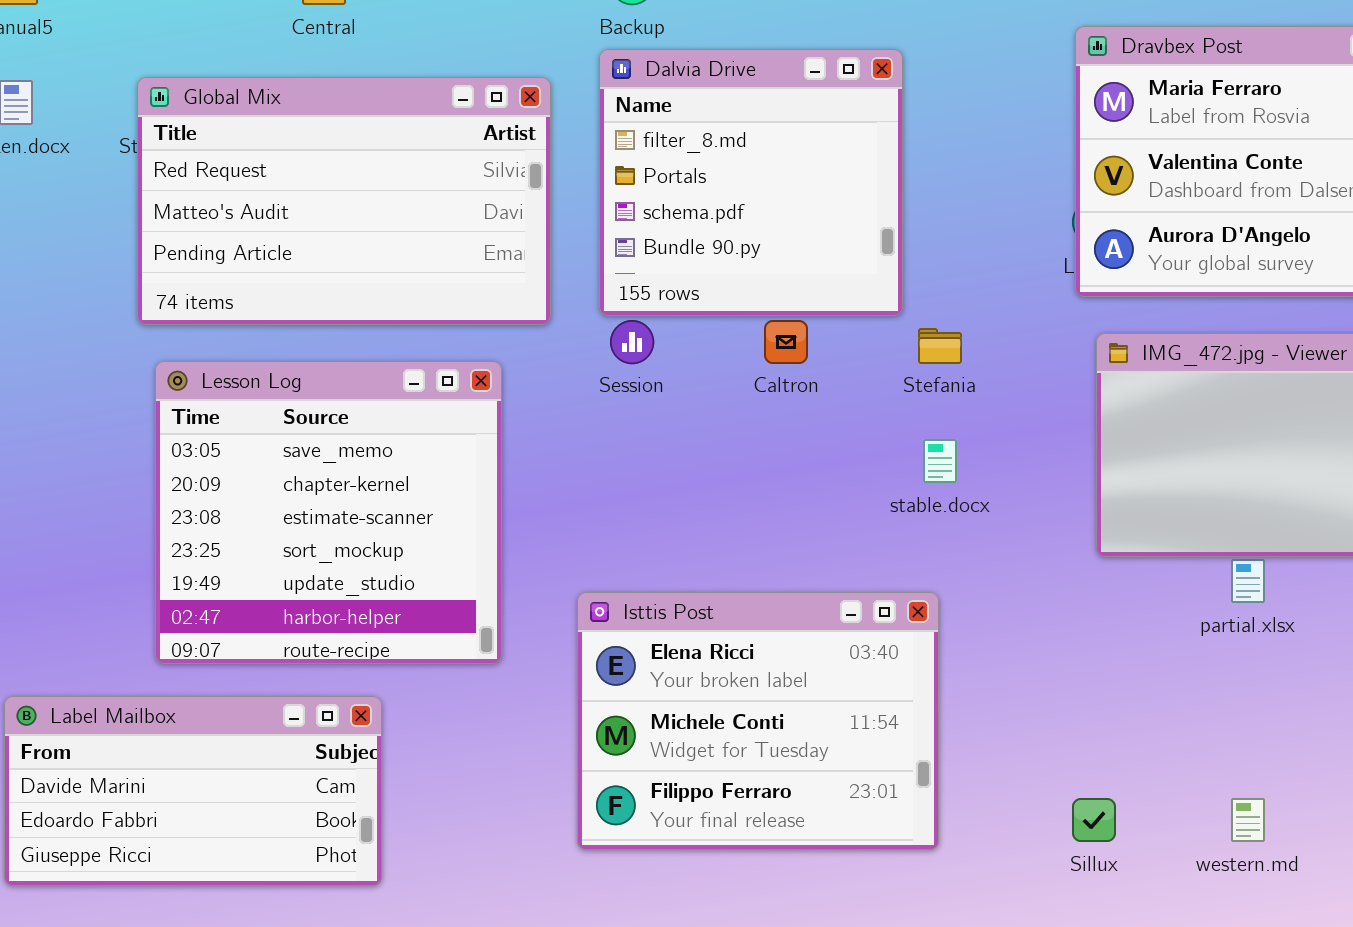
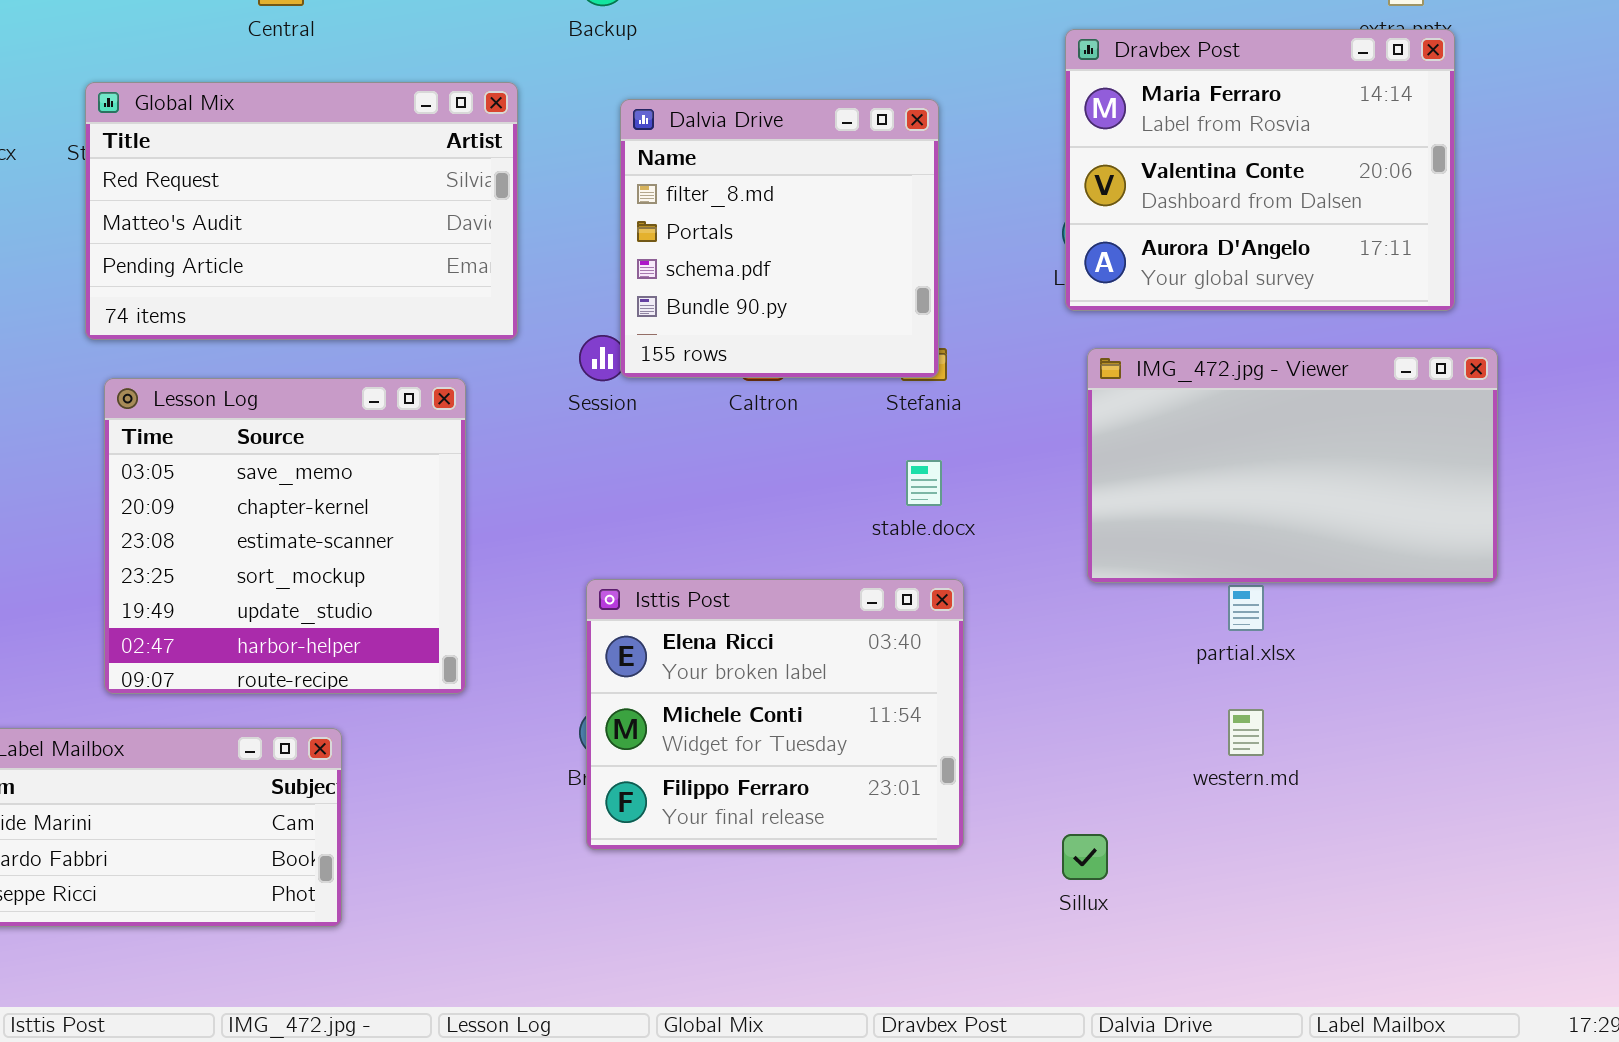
Dalvia Drive: [599,49,903,316] -> [620,99,939,378], moved
Isttis Post: [577,592,939,850] -> [586,579,964,850], moved
western.md: [1231,798,1265,842] -> [1228,709,1264,756], moved

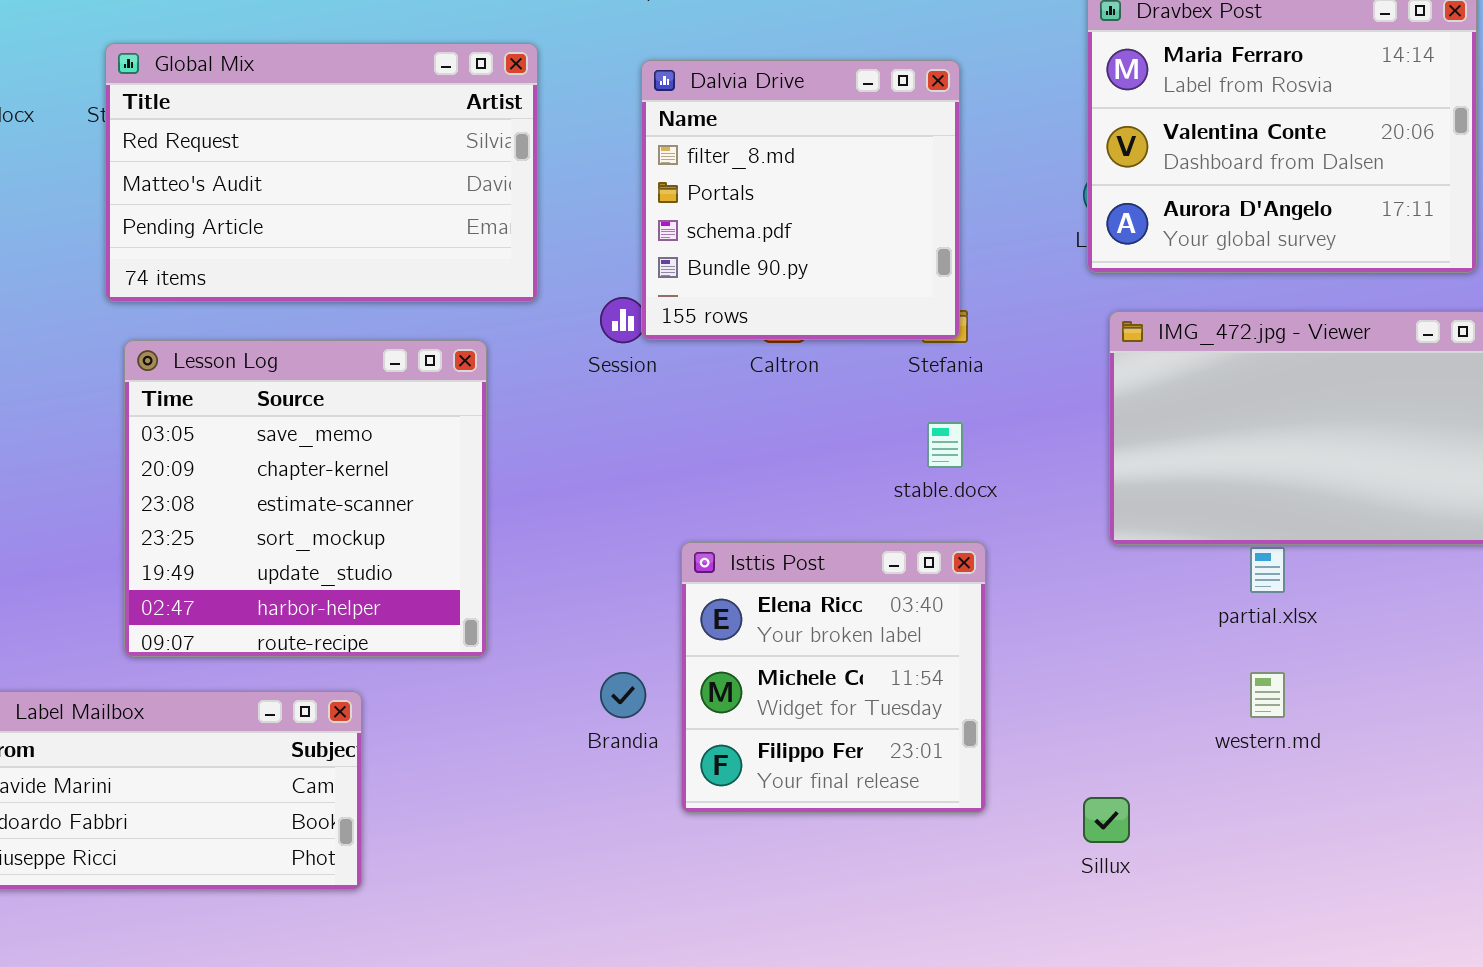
Isttis Post: [586,579,964,850] -> [681,542,986,813], resized

